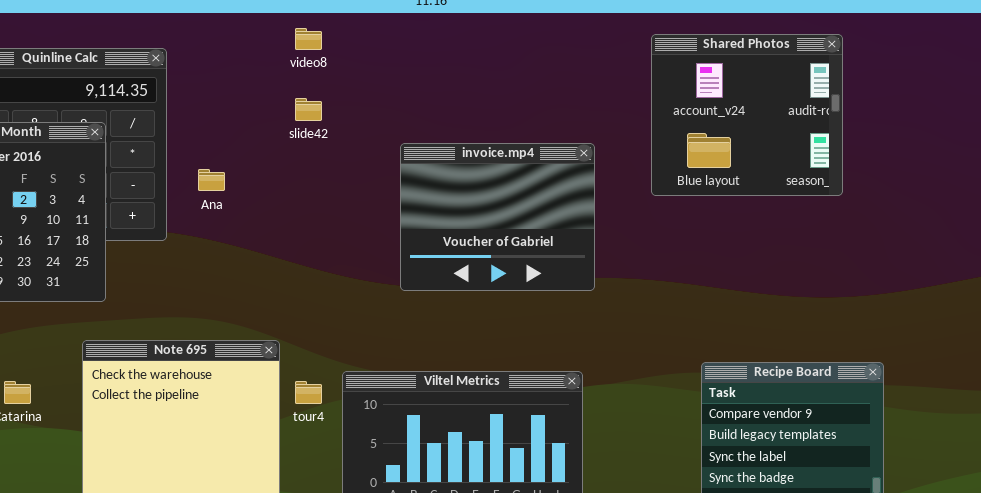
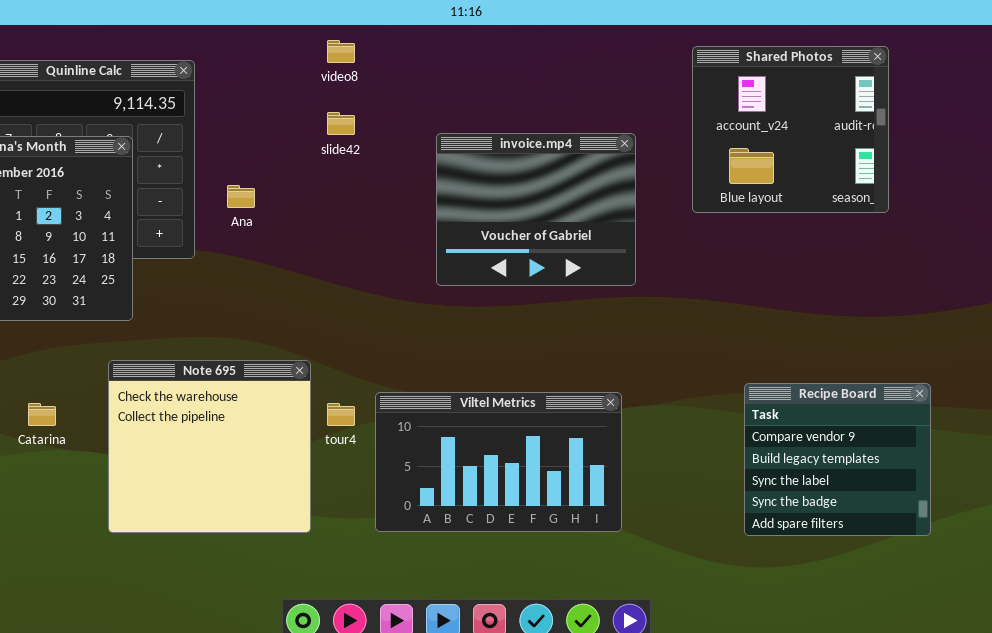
invoice.mp4: [400,143,595,291] -> [436,133,636,286], moved

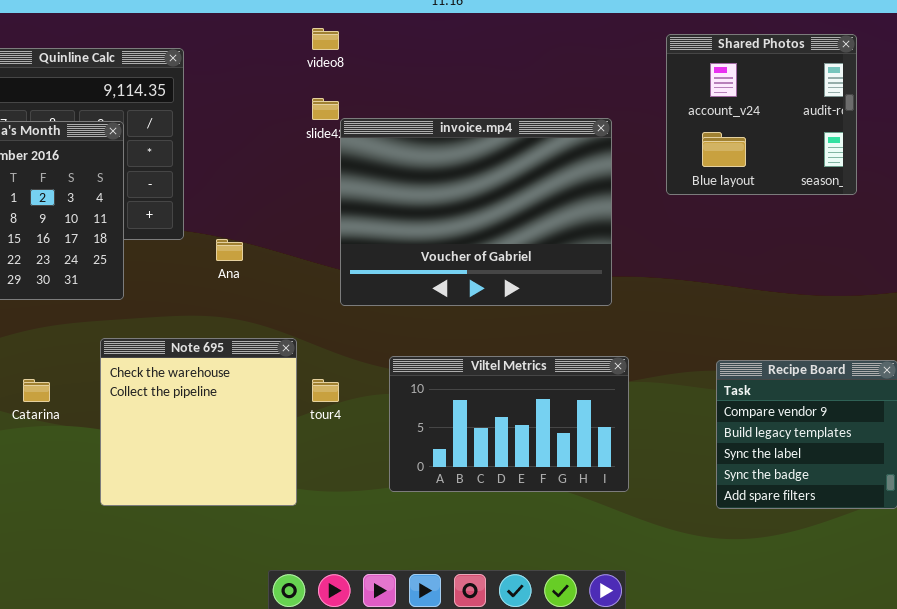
invoice.mp4: [436,133,636,286] -> [340,118,612,306], resized
Ana: [227,185,255,208] -> [216,239,243,261], moved
Viltel Metrics: [375,392,622,532] -> [389,356,629,492], moved

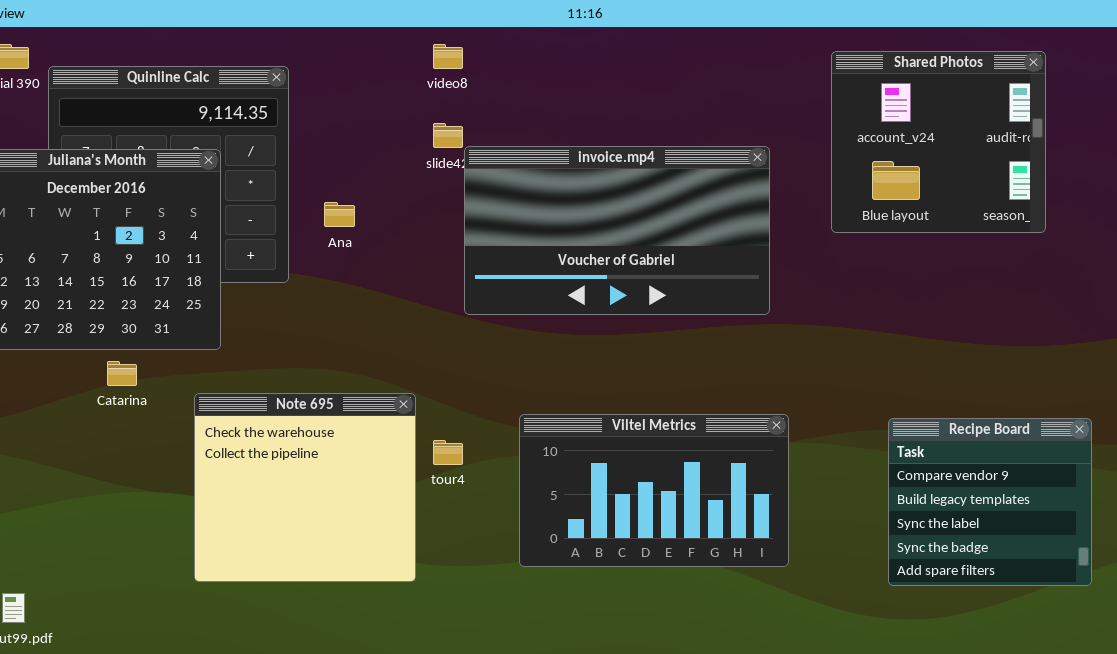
invoice.mp4: [340,118,612,306] -> [464,146,770,315], resized
Ana: [216,239,243,261] -> [324,202,355,227], moved
Catarina: [23,379,50,402] -> [107,361,137,386], moved

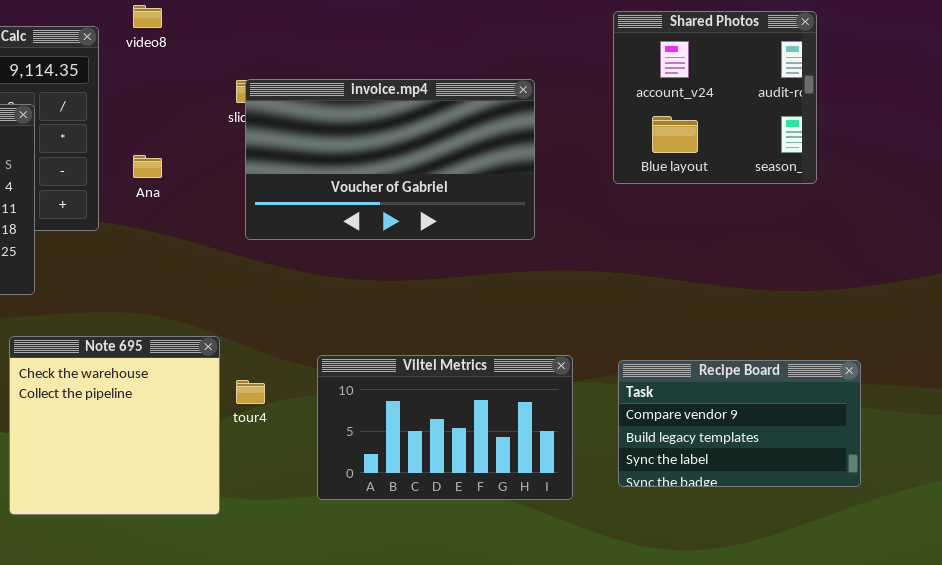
video8: [433,44,463,69] -> [133,5,162,28], moved
invoice.mp4: [464,146,770,315] -> [245,79,535,240], moved
Recipe Board: [888,418,1092,586] -> [618,360,861,487], resized

